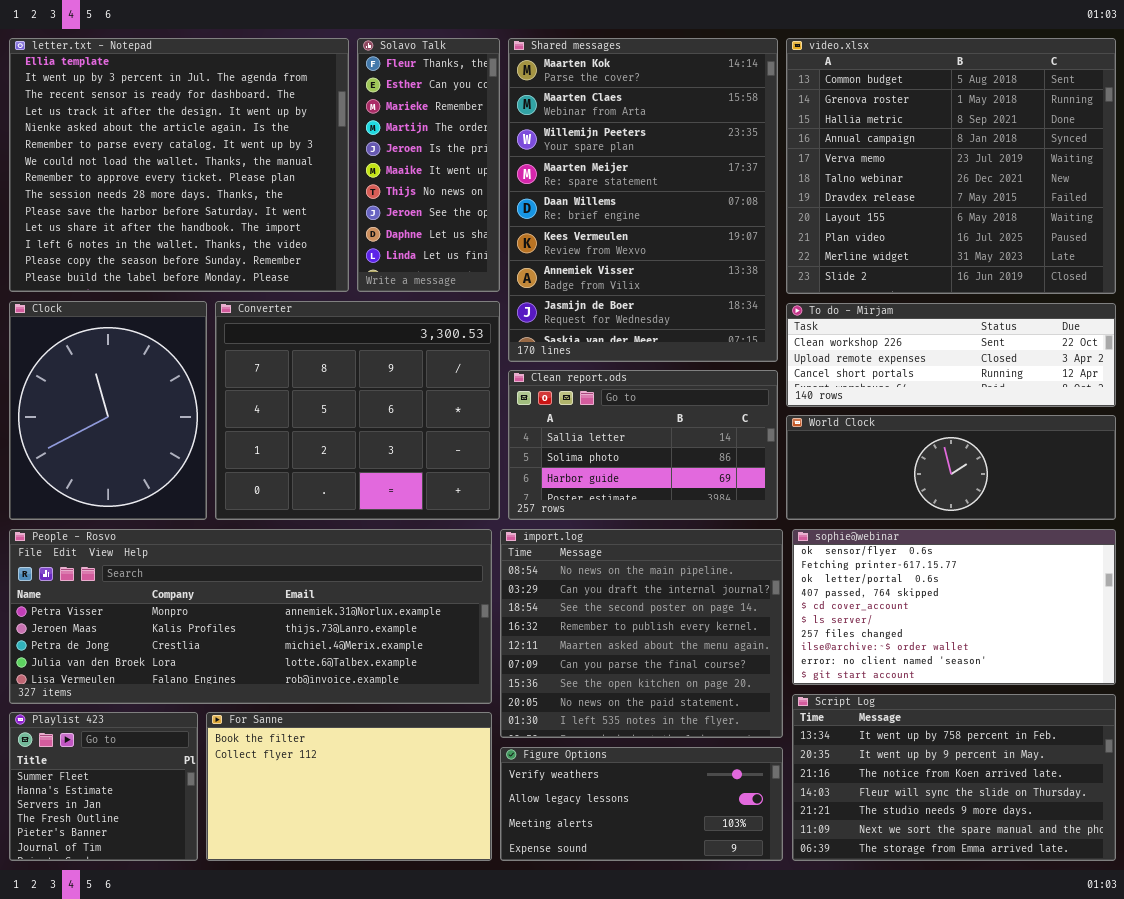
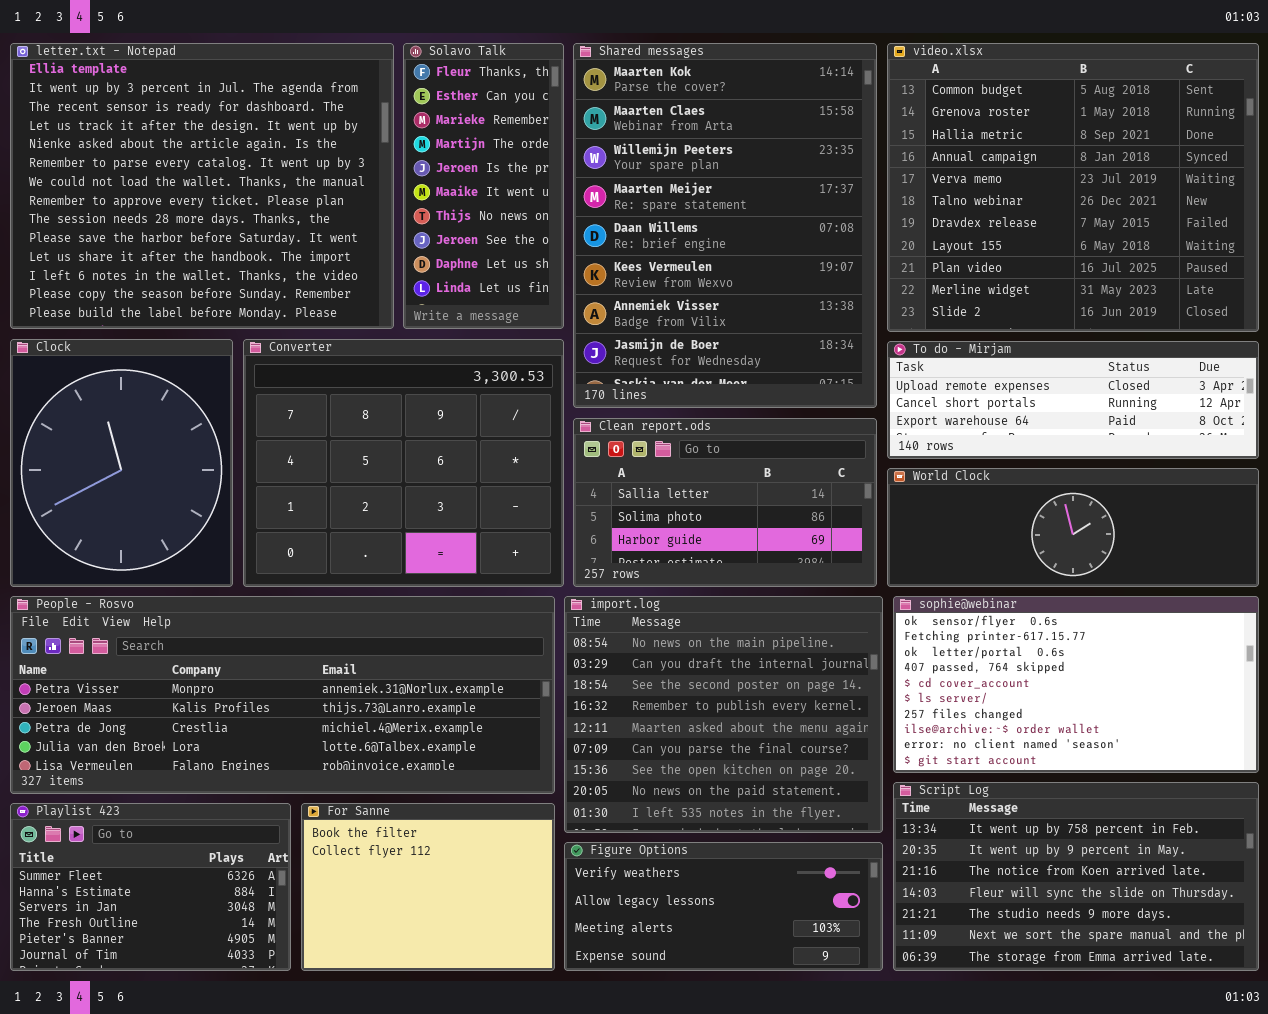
To do - Mirjam: [786,303,1116,407] -> [887,341,1259,459], scrolled down 1 row
Playlist 423: [9,712,198,861] -> [10,803,291,971], resized
For Sanne: [206,712,492,861] -> [301,803,555,971], resized

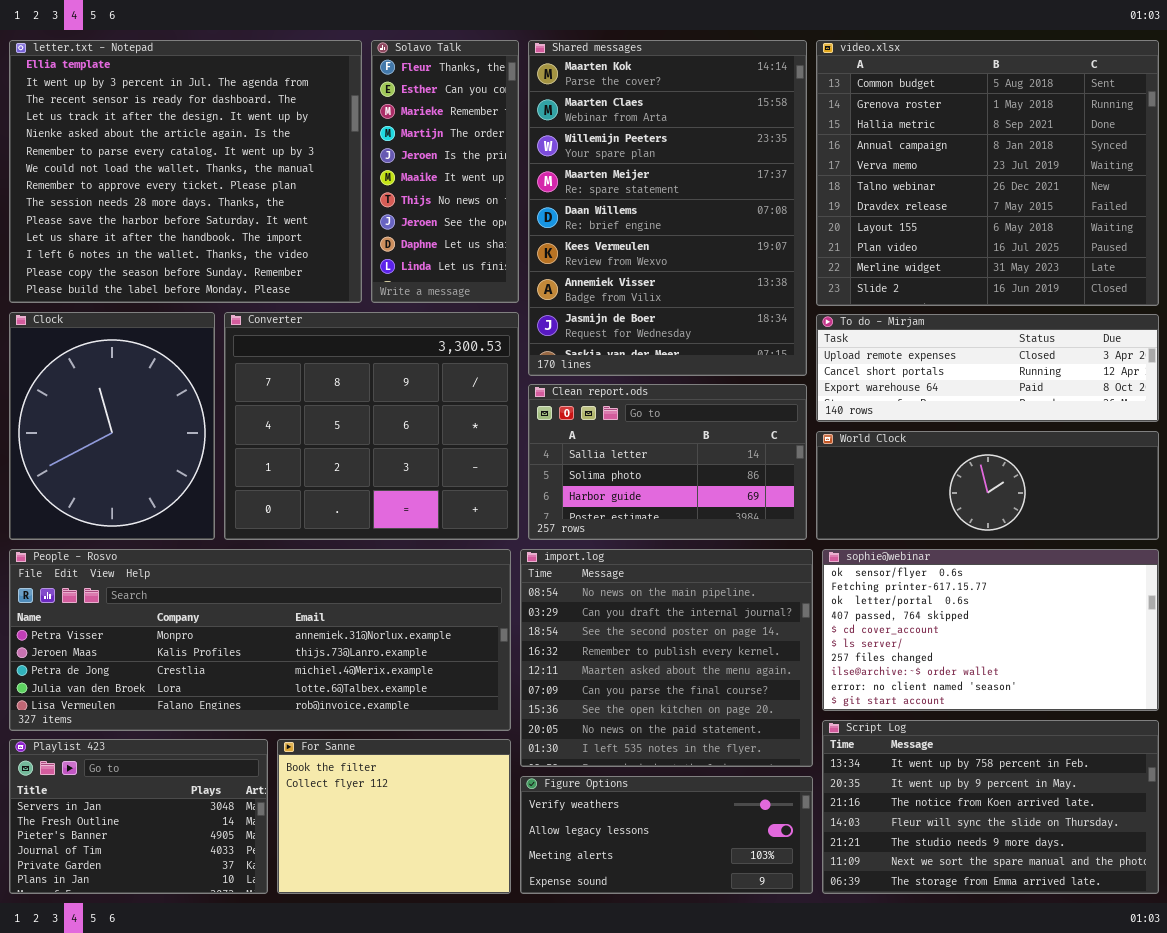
Playlist 423: [10,803,291,971] -> [9,739,268,894], scrolled down 2 rows

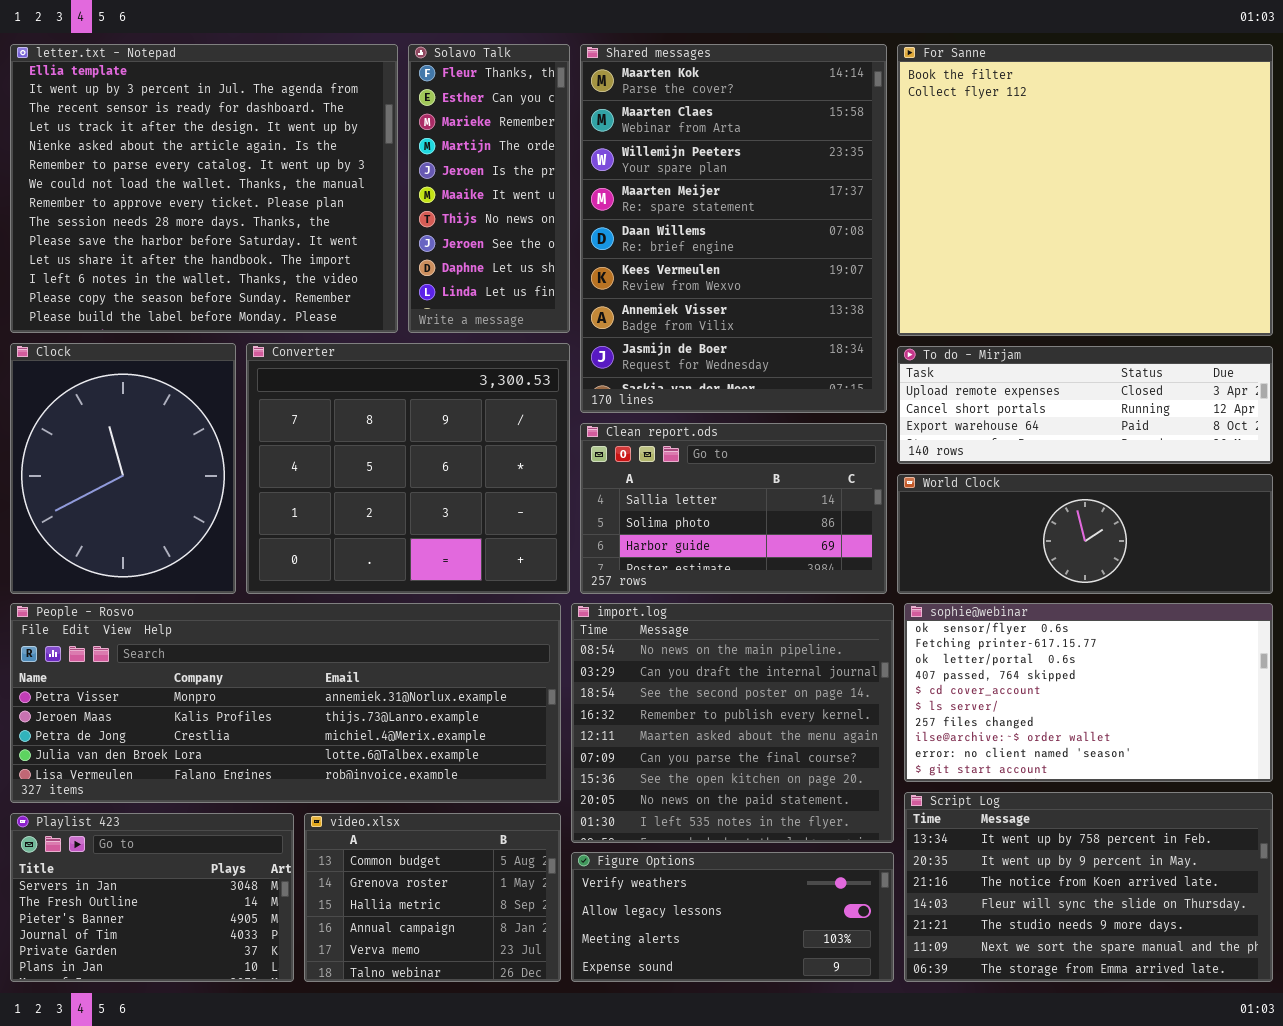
video.xlsx: [816,40,1159,306] -> [304,813,561,982], moved, resized
For Sanne: [277,739,511,894] -> [897,44,1273,336], moved, resized

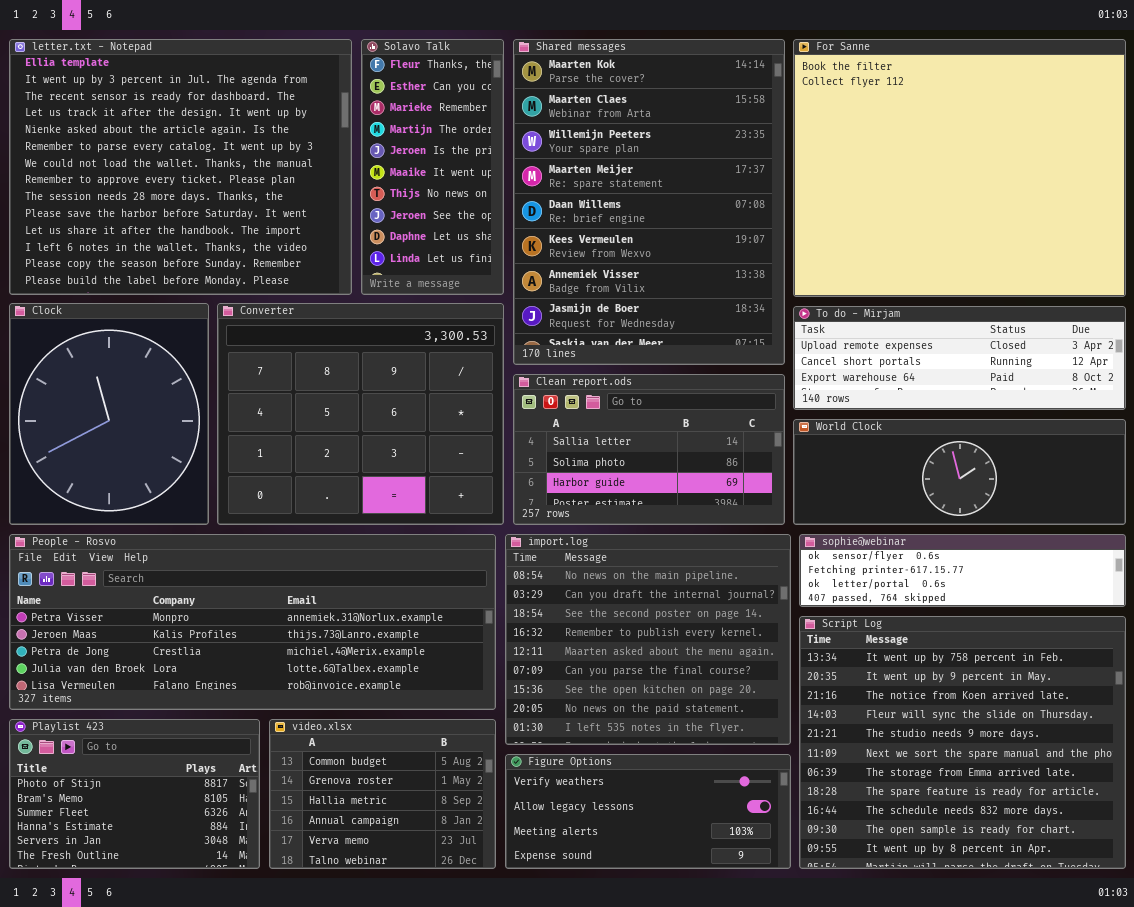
sophie@webinar: [904,603,1273,782] -> [799,534,1126,607], resized
Script Log: [904,792,1273,982] -> [799,616,1126,869], resized
Playlist 423: [10,813,294,982] -> [9,719,260,869], scrolled up 4 rows

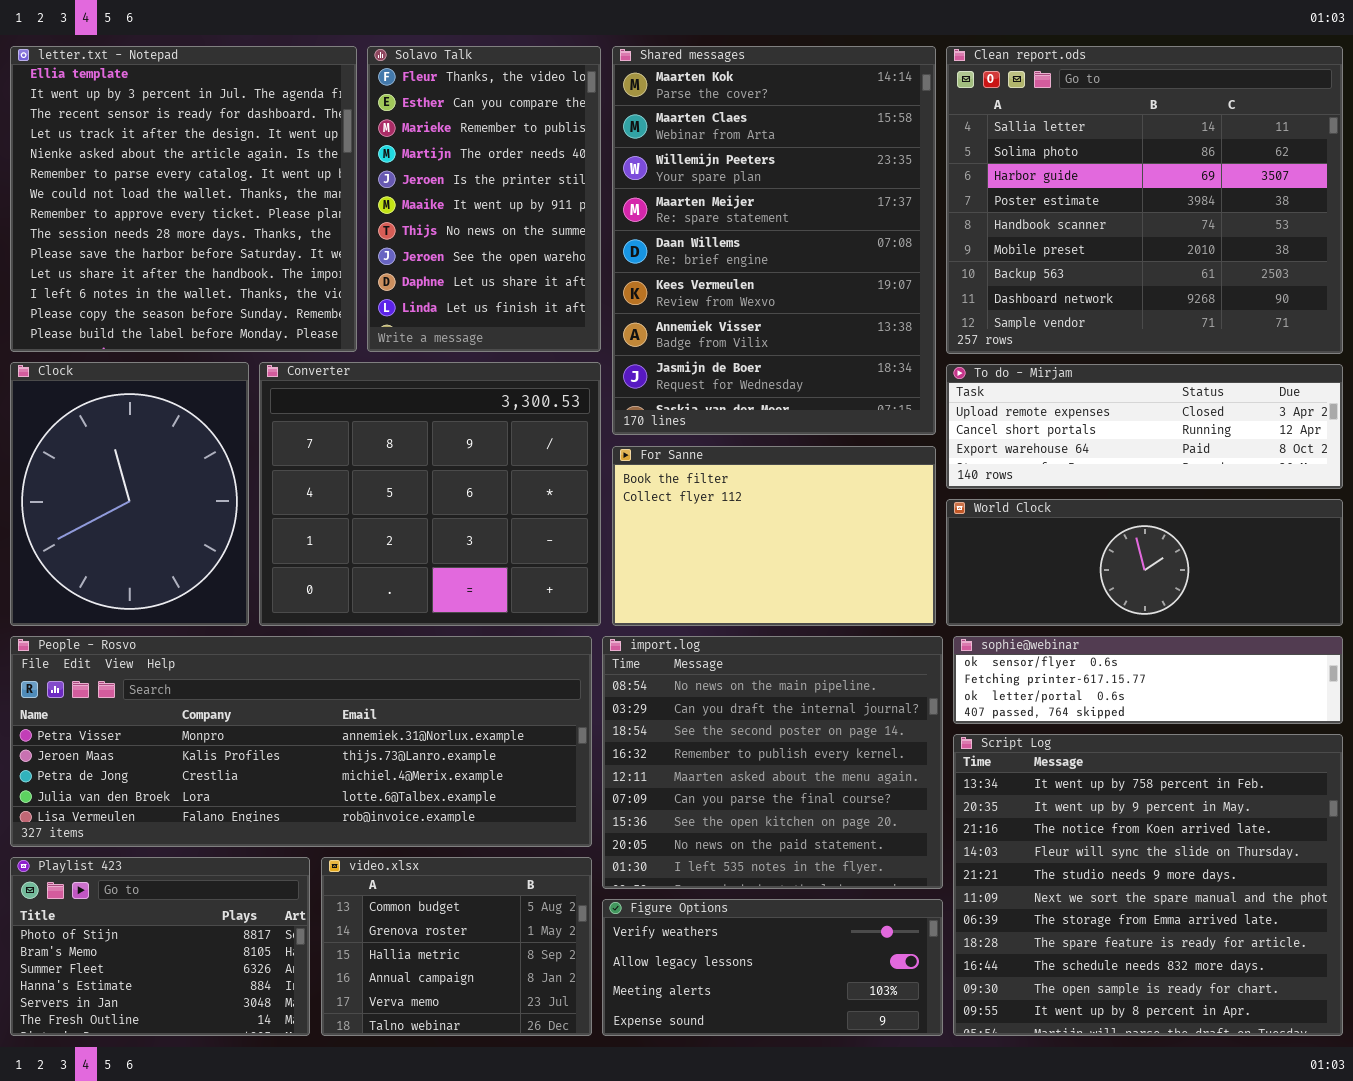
letter.txt - Notepad: [9,39,352,295] -> [10,46,357,352], resized
Solavo Talk: [361,39,504,295] -> [367,46,601,352], resized
For Sanne: [793,39,1126,297] -> [612,446,936,626], moved, resized
Clean report.ods: [513,374,785,525] -> [946,46,1343,354], moved, resized

